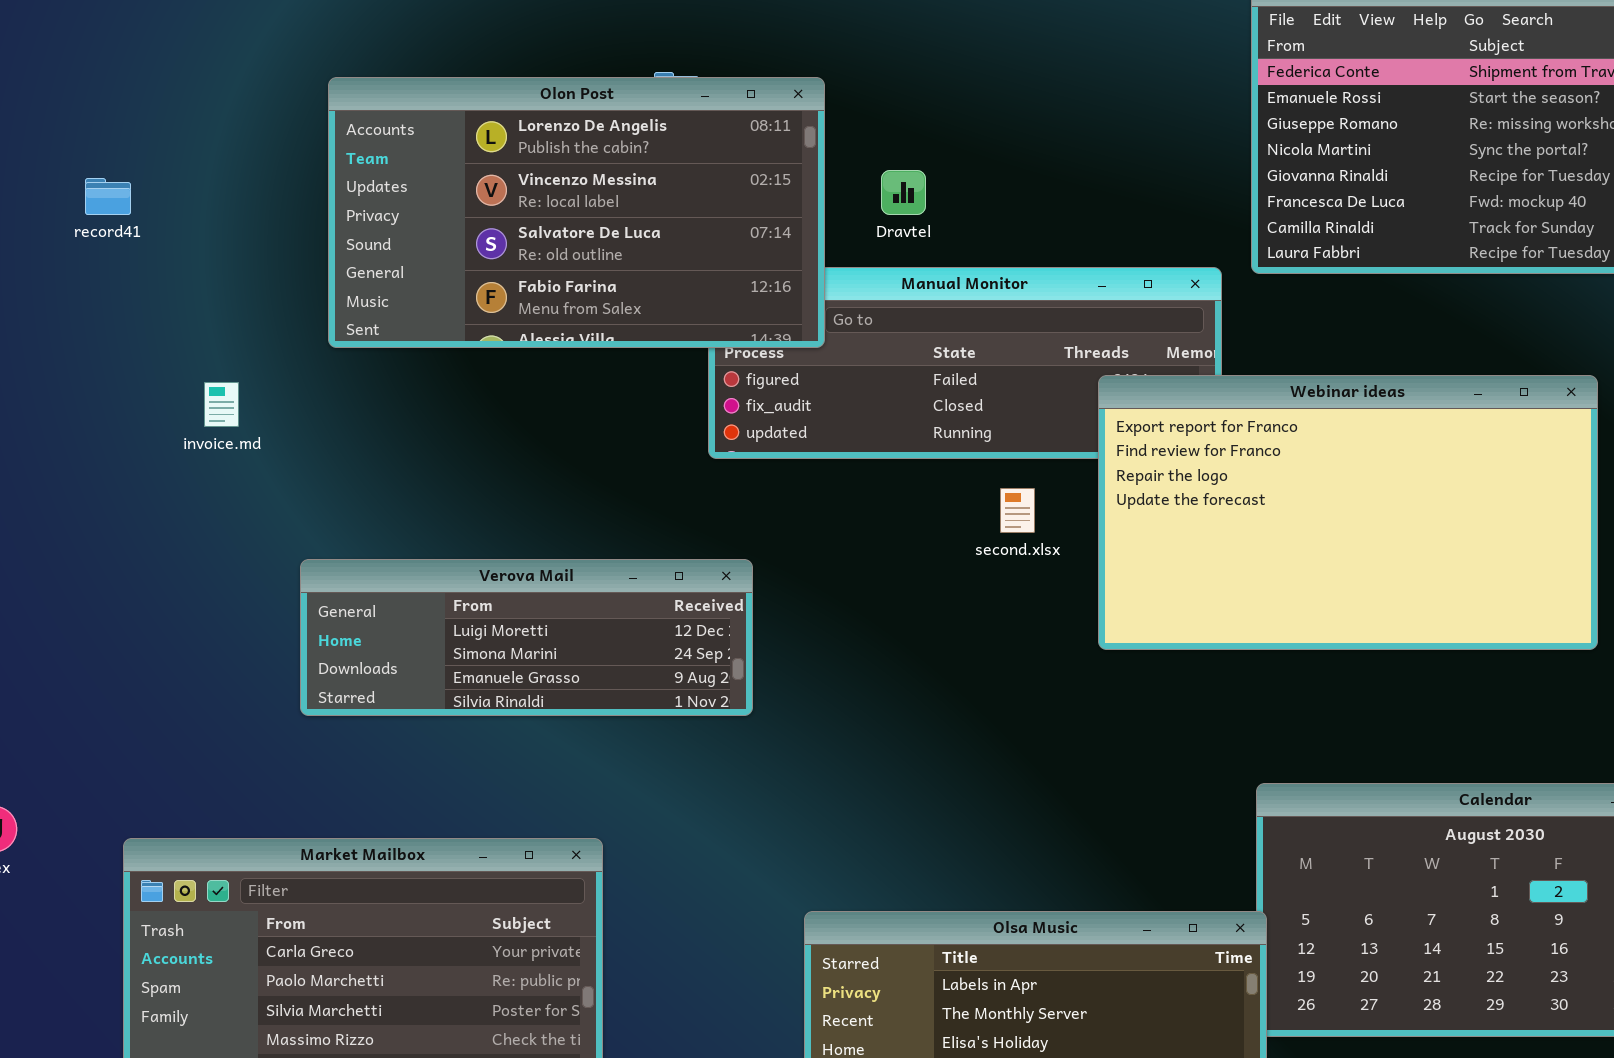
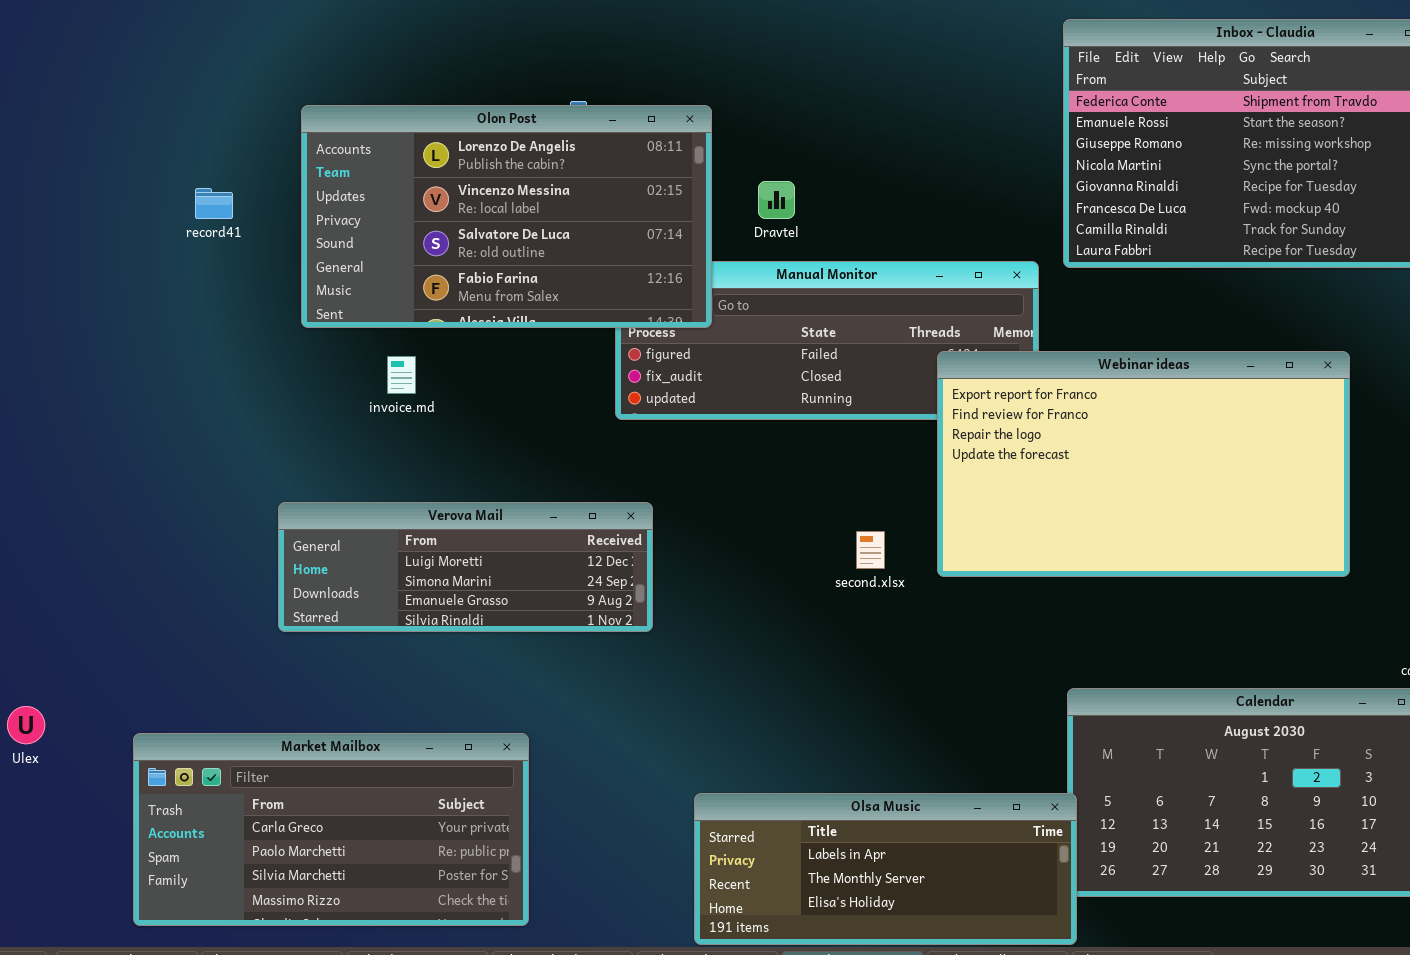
record41: [85,178,131,215] -> [195,188,233,219], moved
invoice.md: [204,382,239,427] -> [387,356,416,394], moved
second.xlsx: [1000,488,1035,533] -> [856,531,885,569], moved

